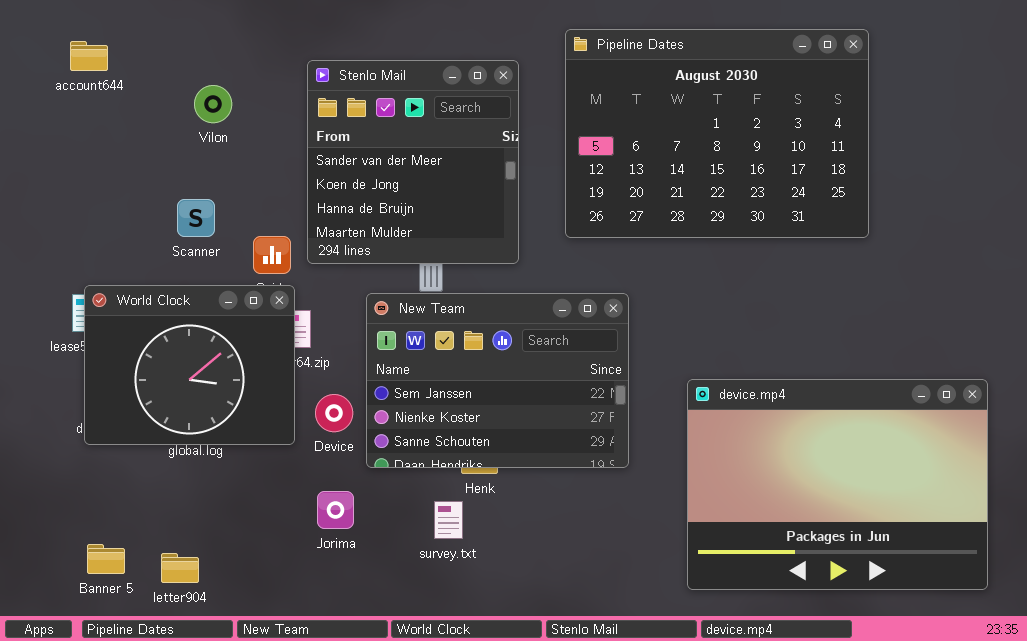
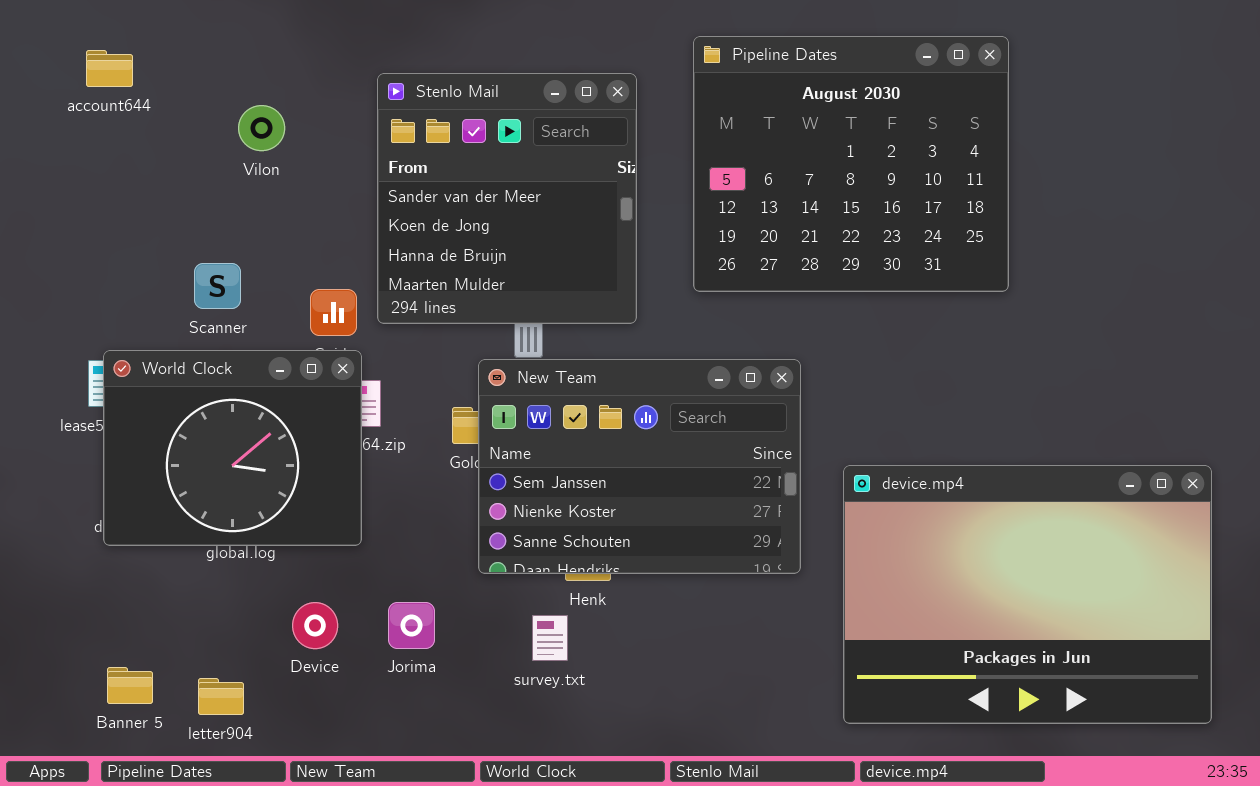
Pipeline Dates: [565,29,869,238] -> [693,36,1009,292], resized
Scanner: [177,199,215,237] -> [194,263,241,309], moved
New Team: [366,293,629,468] -> [478,359,801,574], moved
Device: [315,394,353,432] -> [292,602,338,649], moved

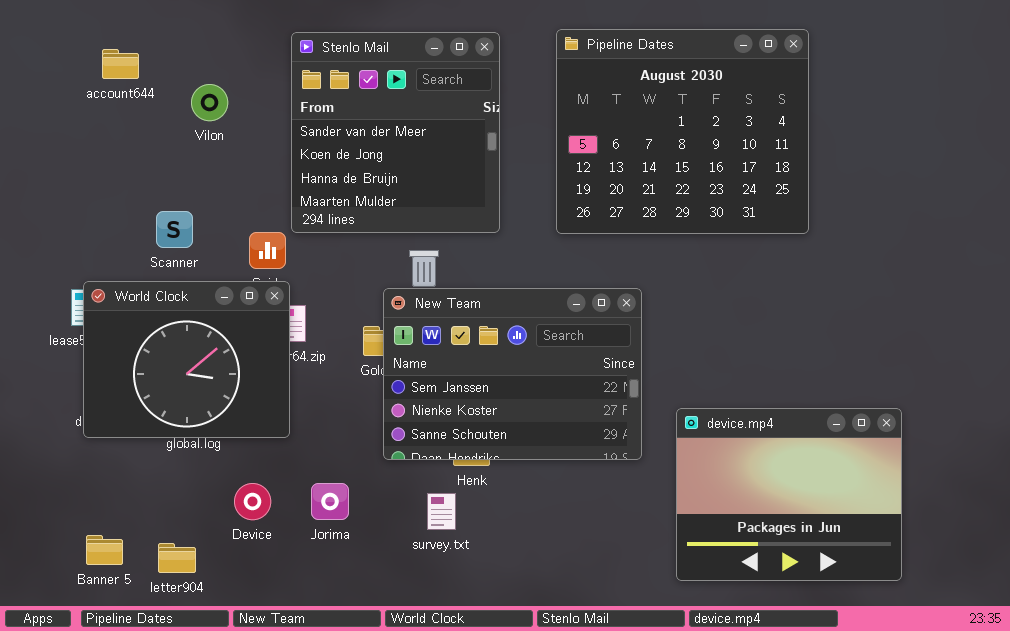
account644: [86,50,133,87] -> [102,49,139,79], moved
Stenlo Mail: [377,73,637,324] -> [291,32,500,233], moved
device.mp4: [843,465,1212,724] -> [676,408,902,581], resized

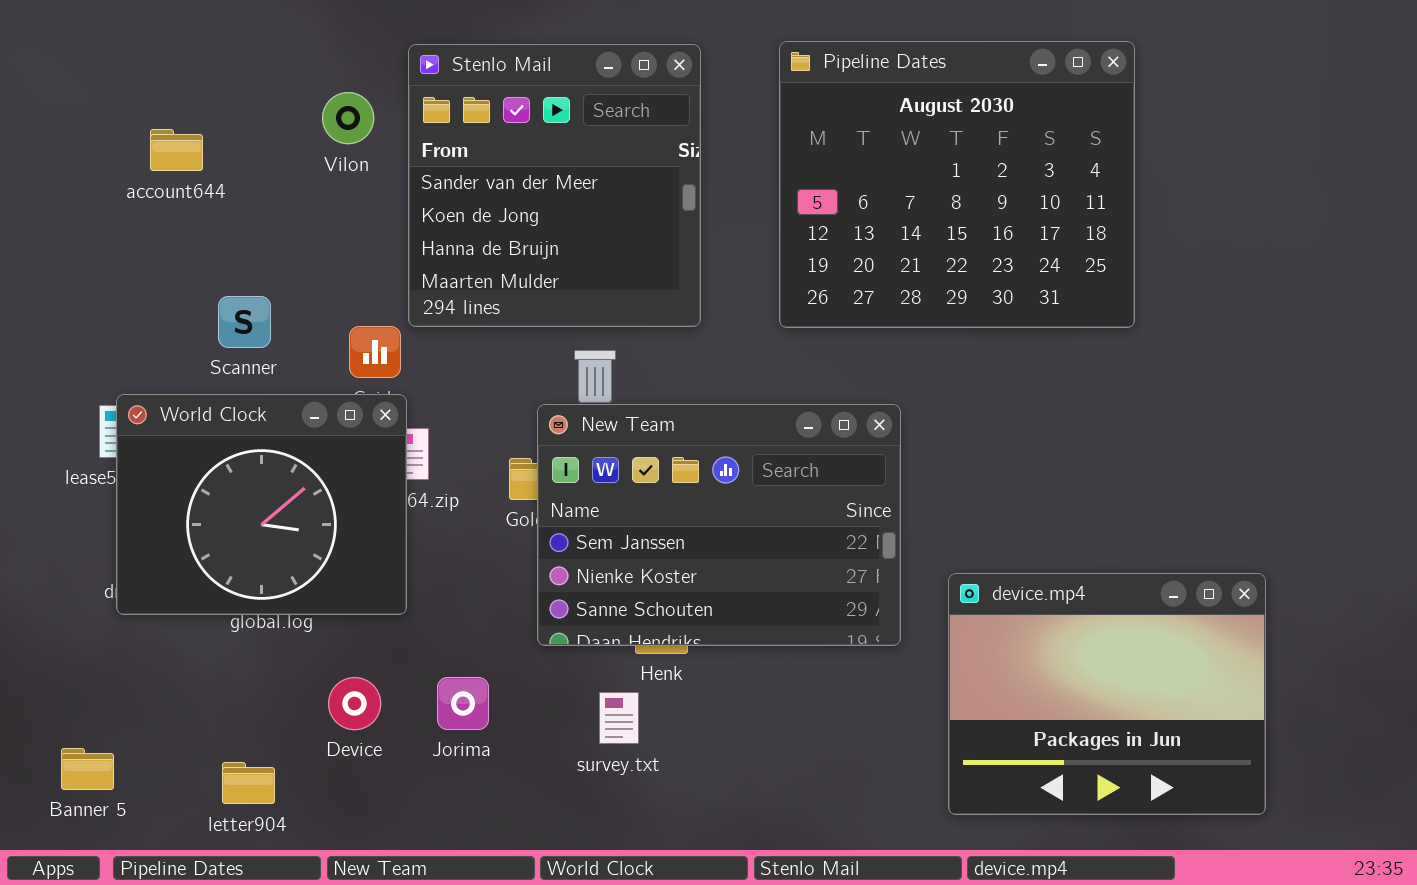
account644: [102,49,139,79] -> [150,129,203,171], moved
Vilon: [191,84,228,121] -> [322,92,374,144], moved
Banner 5: [86,535,123,565] -> [61,748,114,790], moved

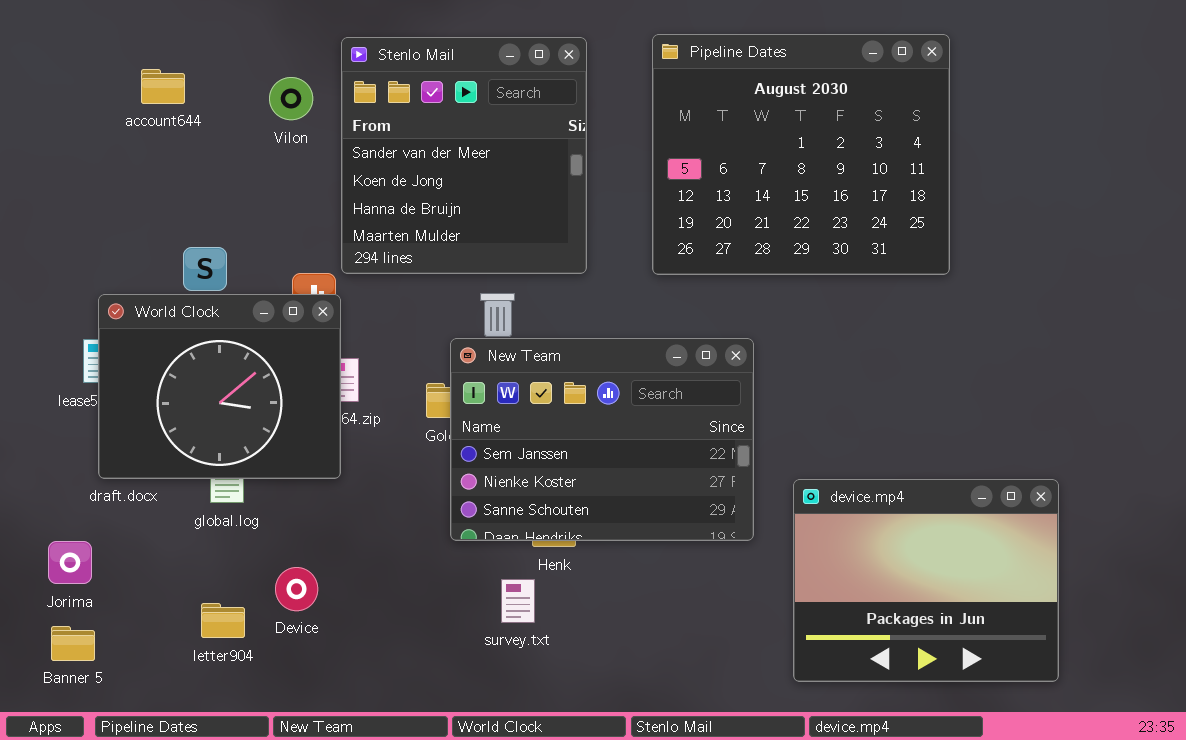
account644: [150,129,203,171] -> [141,69,185,104], moved
World Clock: [116,394,407,615] -> [98,294,341,479], moved
Jorima: [437,677,489,730] -> [48,541,92,584], moved
letter904: [222,762,275,804] -> [201,603,245,638], moved

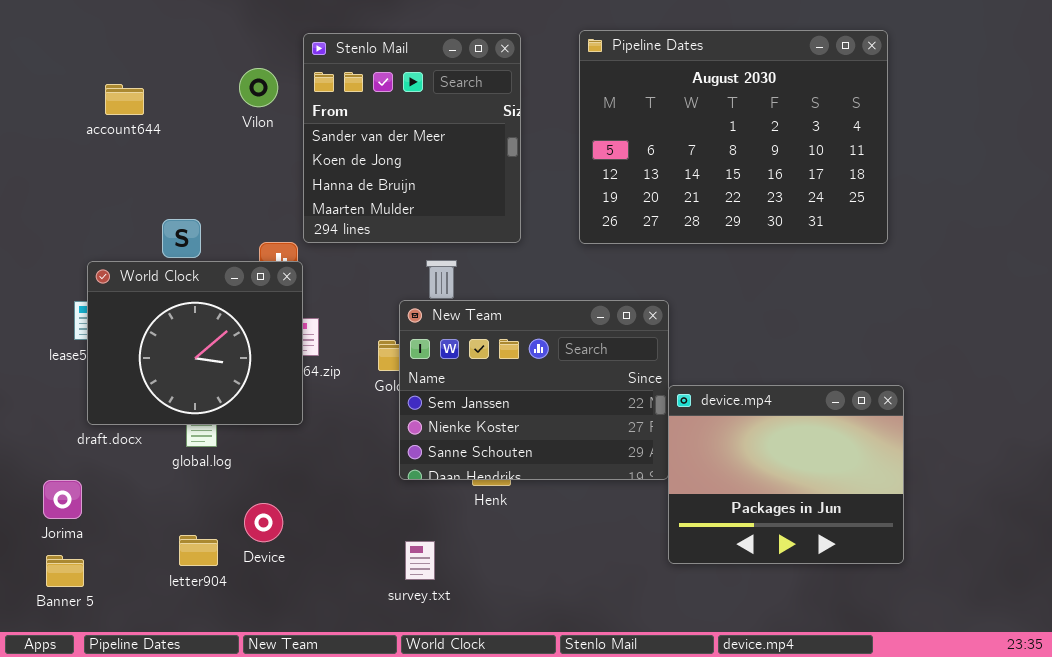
Pipeline Dates: [652,34,950,275] -> [579,30,888,244], resized
account644: [141,69,185,104] -> [105,84,144,115], moved
device.mp4: [793,479,1059,682] -> [668,385,904,564], moved
survey.txt: [501,579,535,623] -> [405,541,435,580], moved

